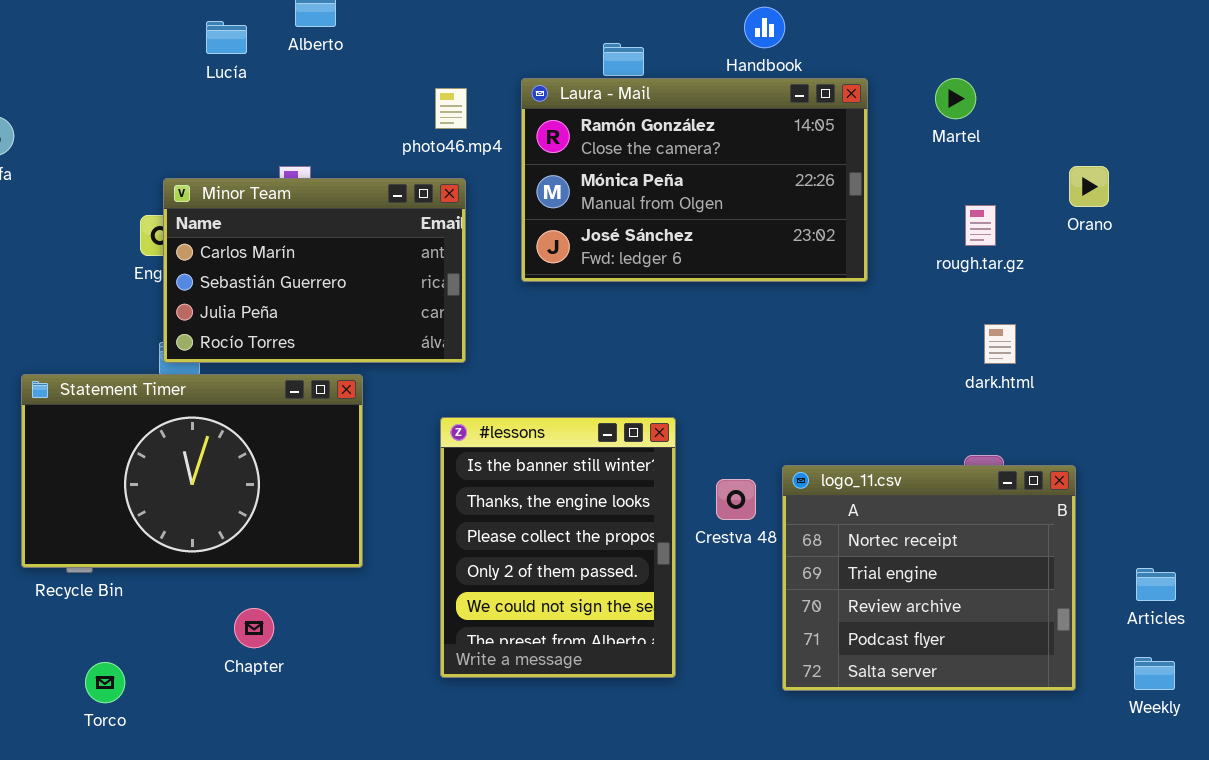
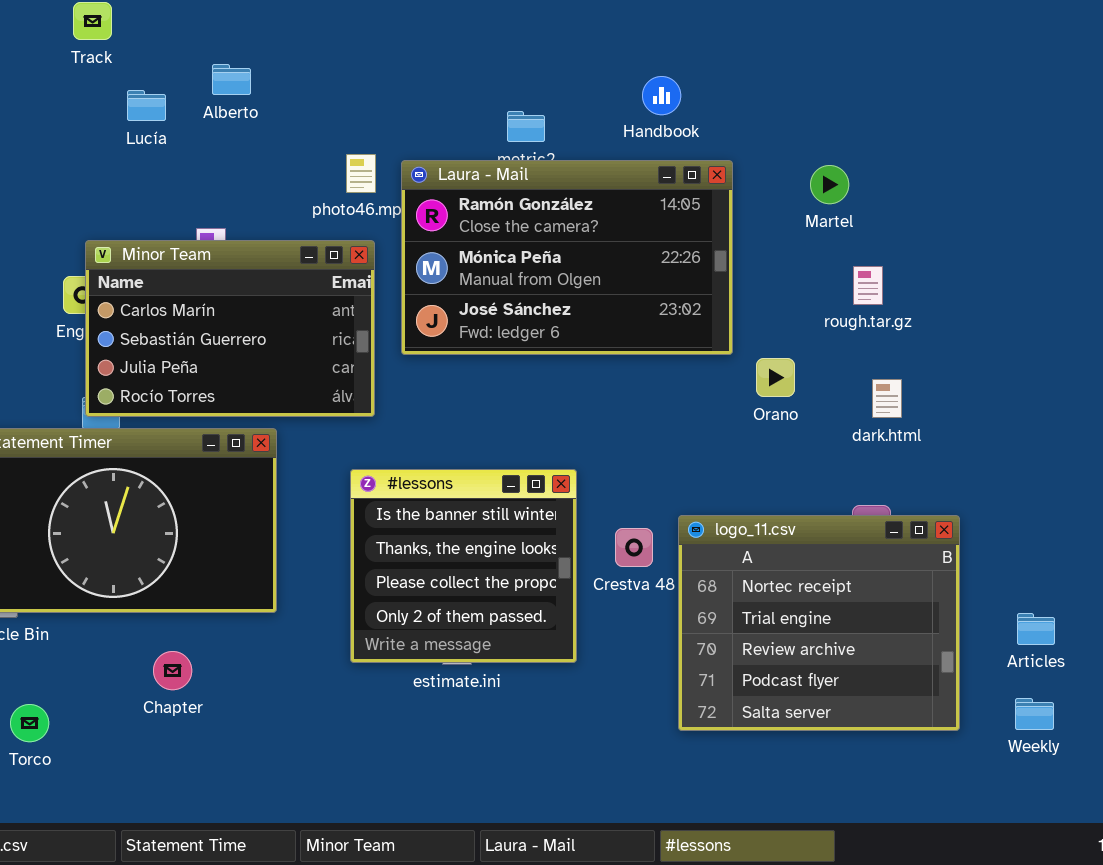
Laura - Mail: [521,78,868,282] -> [401,160,733,355], moved
Martel: [935,78,976,119] -> [810,165,849,204], moved
Orano: [1069,166,1109,207] -> [756,358,795,397], moved
#lessons: [440,417,676,678] -> [350,469,577,663], resized

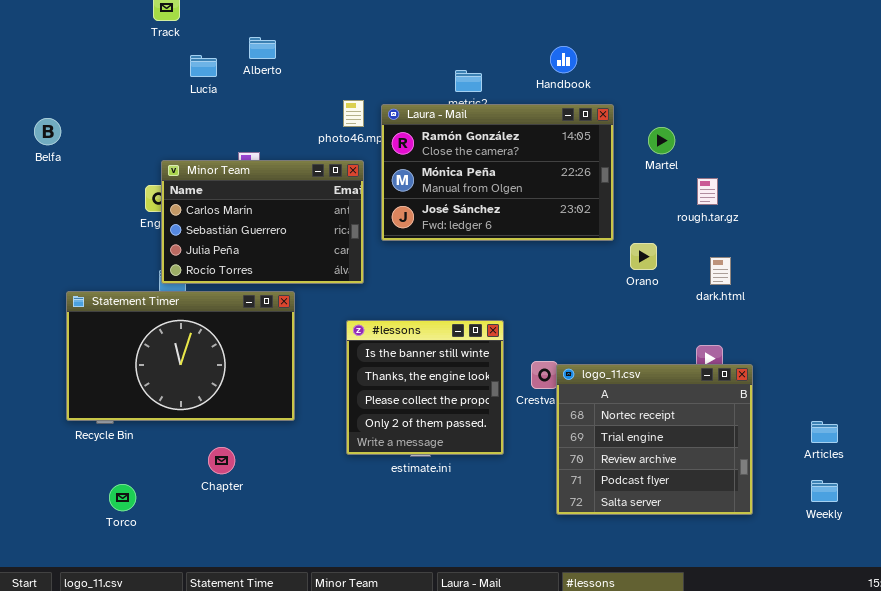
Martel: [810,165,849,204] -> [648,127,675,154], moved
logo_11.csv: [678,515,960,731] -> [556,364,753,515], moved

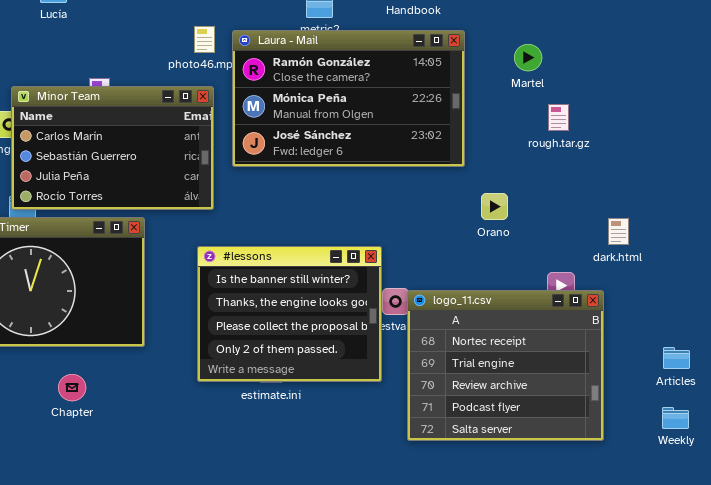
Martel: [648,127,675,154] -> [514,44,542,71], moved
Orano: [630,243,657,270] -> [481,193,508,220], moved
dark.html: [710,257,731,285] -> [608,218,629,245], moved
#lessons: [346,320,504,455] -> [197,246,382,382], resized

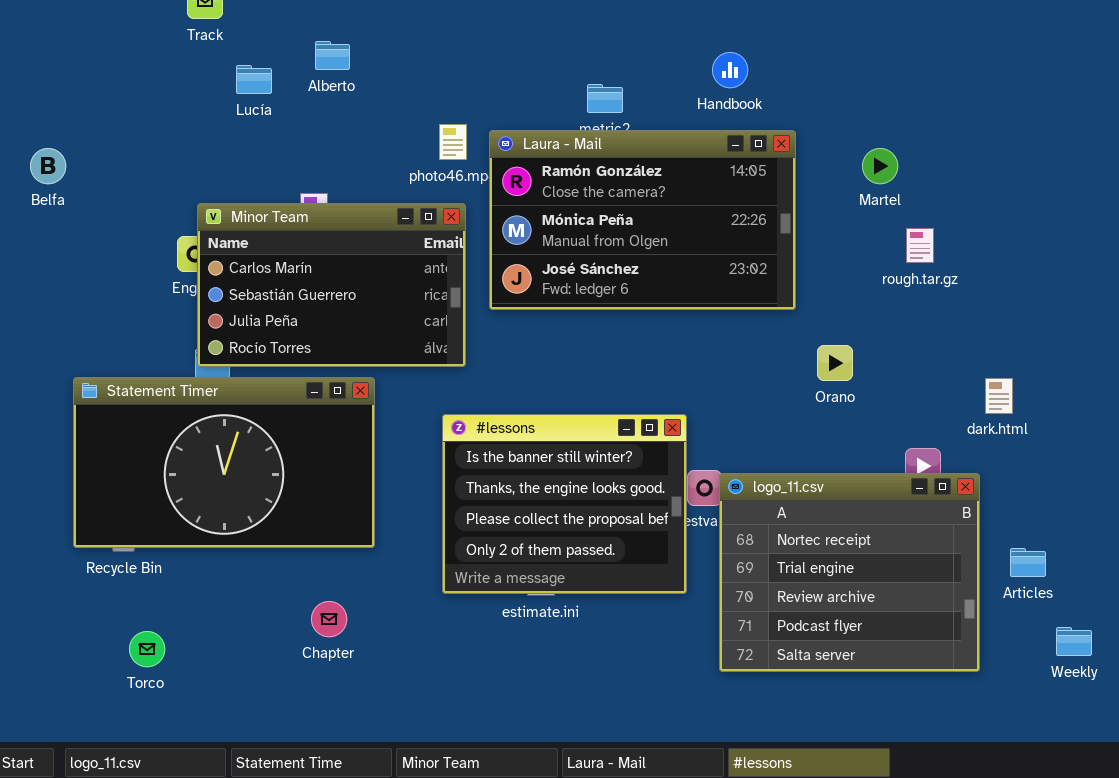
Articles: [663,347,690,369] -> [1010,548,1046,577], moved
Chapter: [58,374,86,401] -> [311,601,347,637], moved

